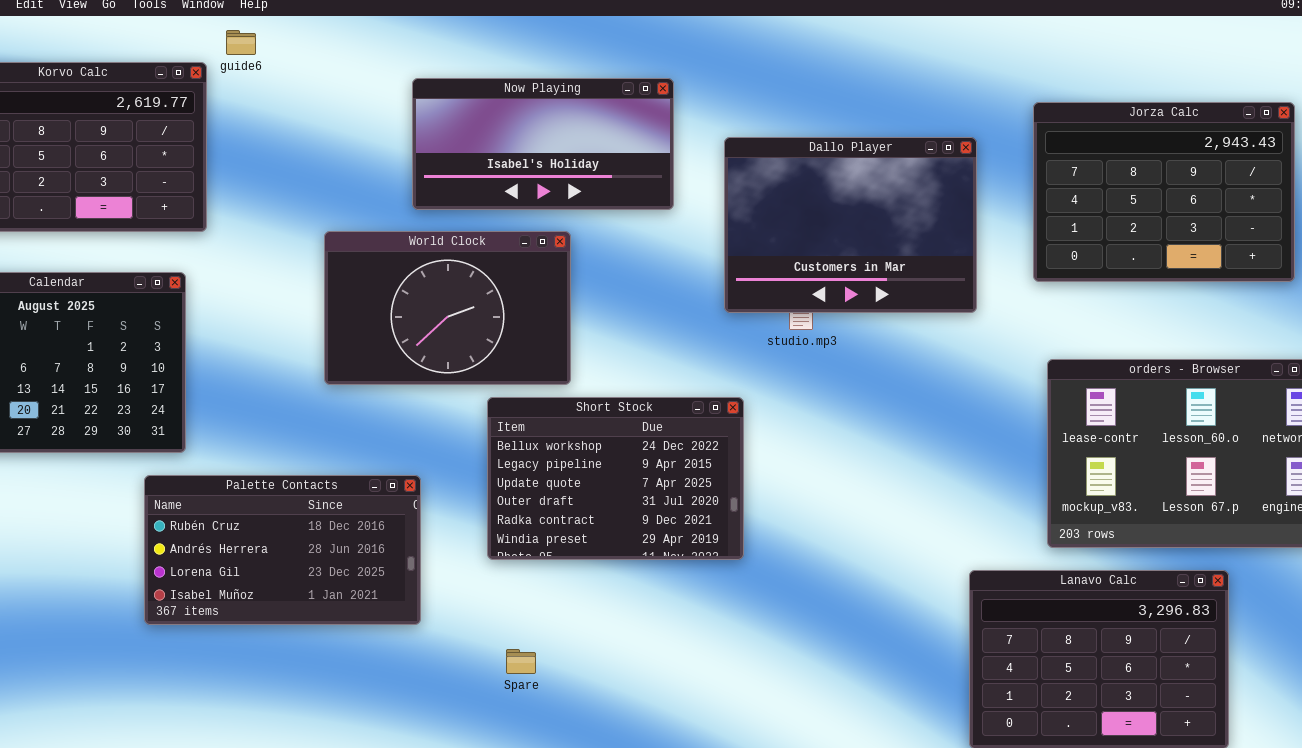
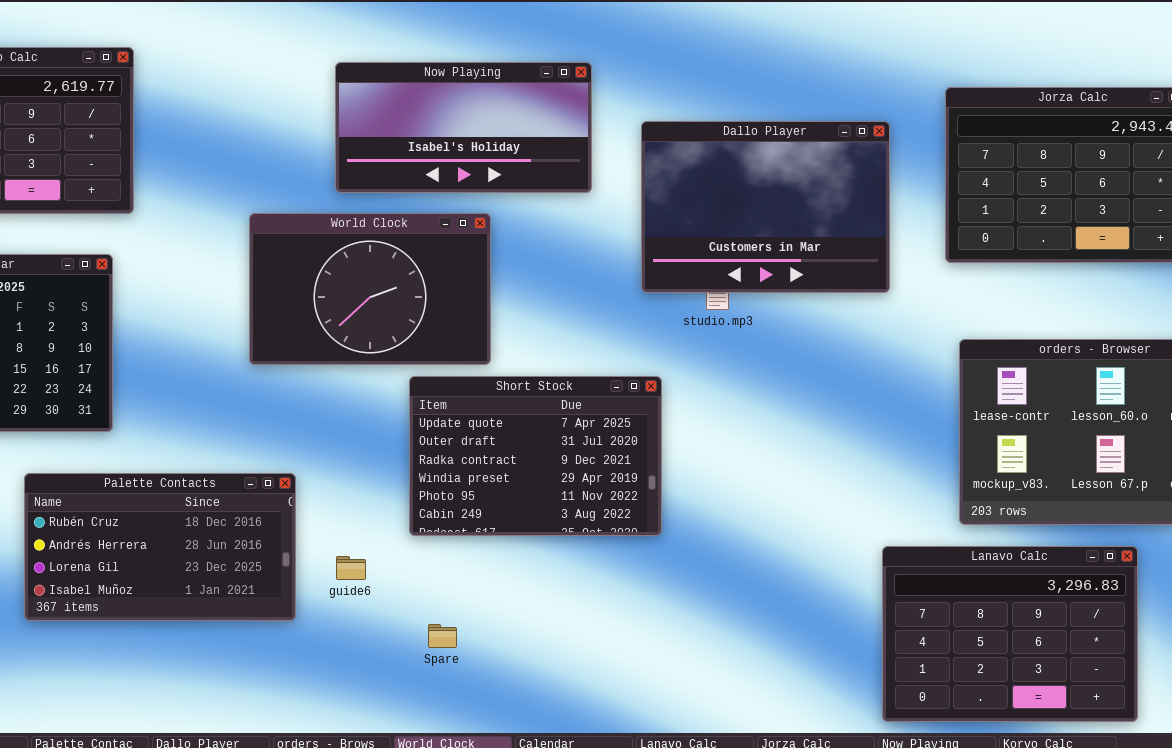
guide6: [226,30,256,55] -> [336,556,366,580], moved
Short Stock: [487,397,744,560] -> [409,376,662,536], scrolled down 2 rows
Palette Contacts: [144,475,421,625] -> [24,473,296,621], moved

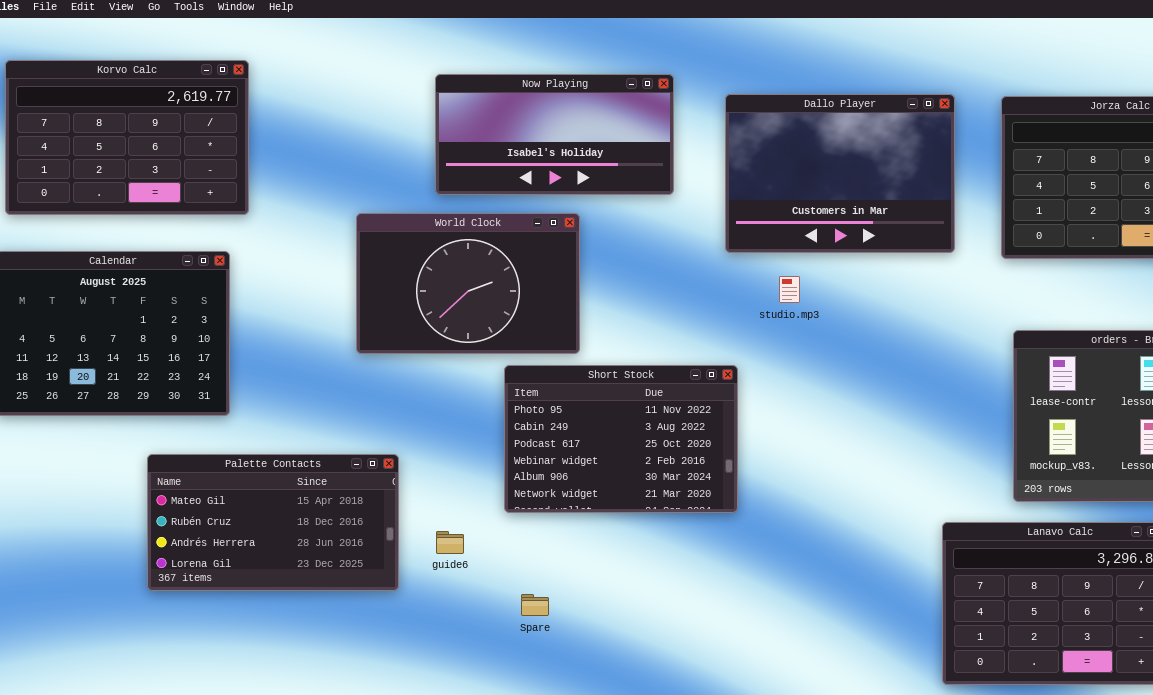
Dallo Player: [641,121,890,293] -> [725,94,955,253], moved
Short Stock: [409,376,662,536] -> [504,365,738,513], scrolled down 4 rows
Palette Contacts: [24,473,296,621] -> [147,454,399,591], scrolled up 1 row

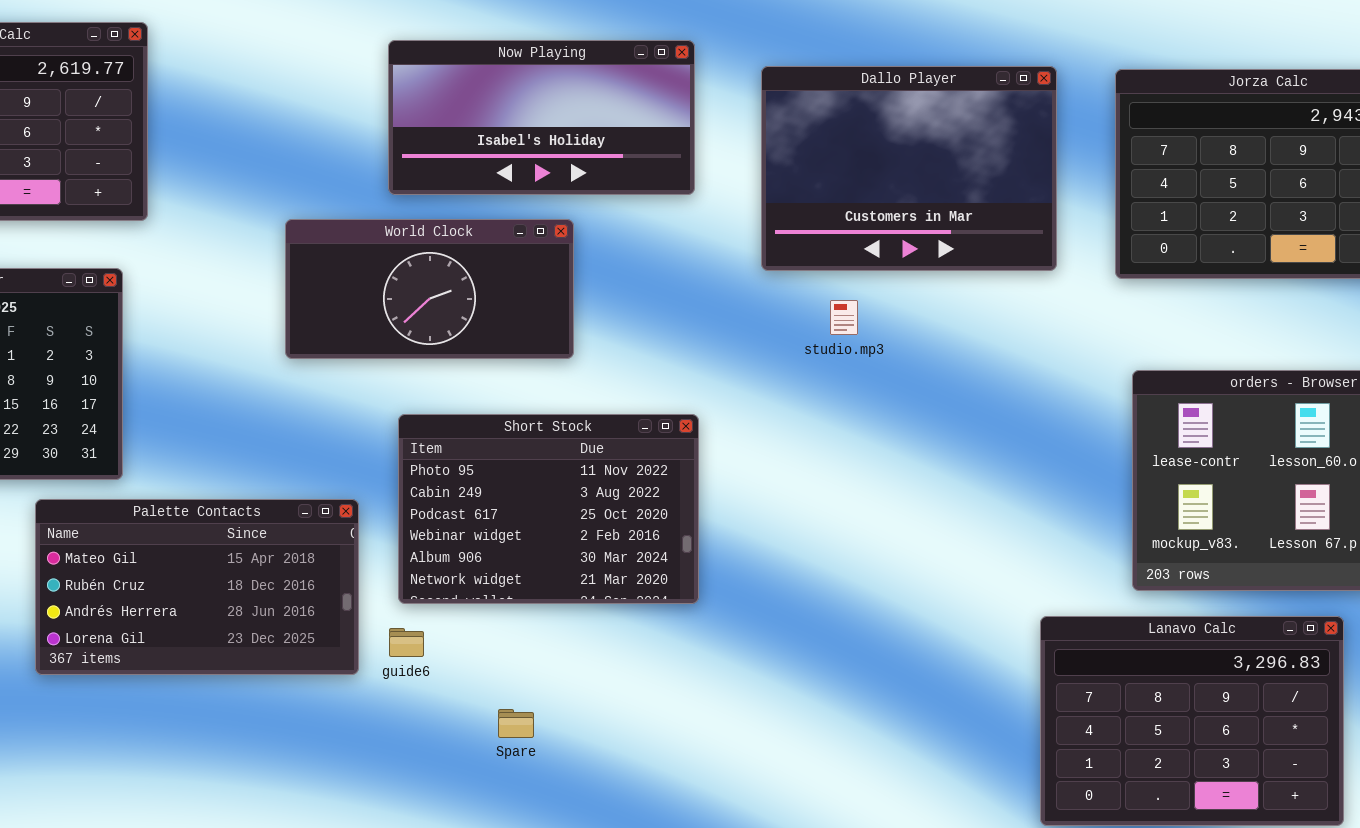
World Clock: [356,213,580,354] -> [285,219,574,359], resized
Short Stock: [504,365,738,513] -> [398,414,699,604], moved
Palette Contacts: [147,454,399,591] -> [35,499,359,675], moved

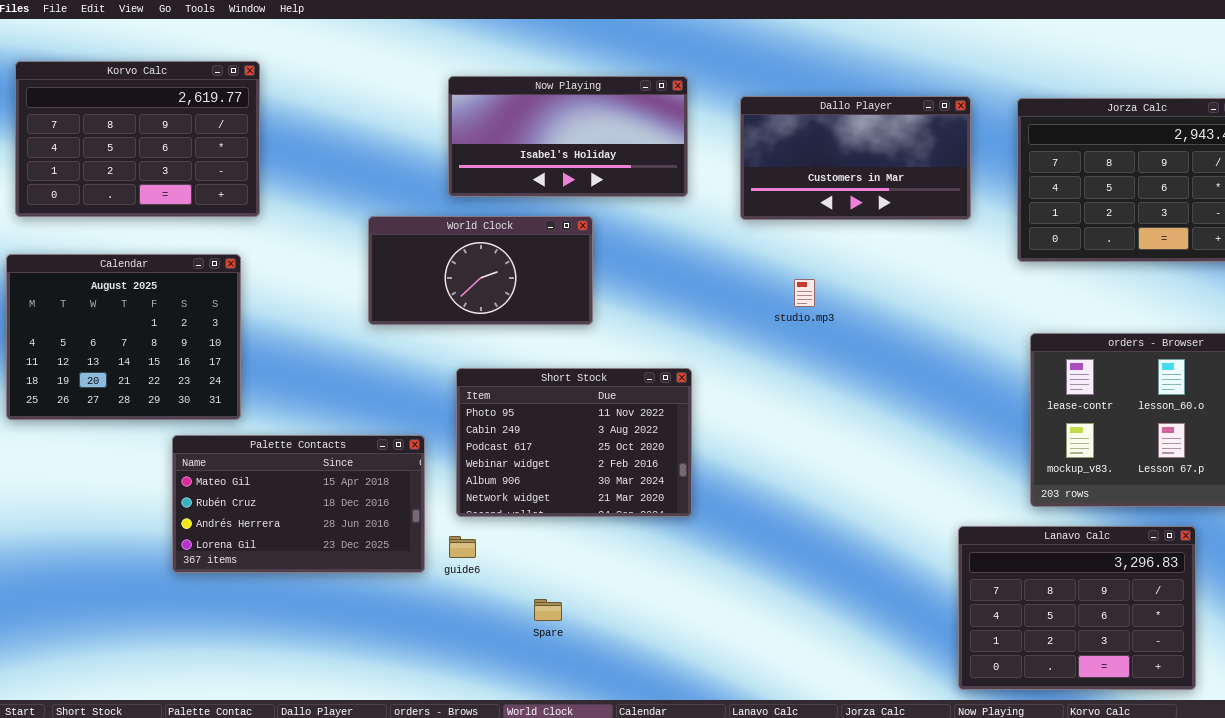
Dallo Player: [761,66,1057,271] -> [740,96,971,220], resized

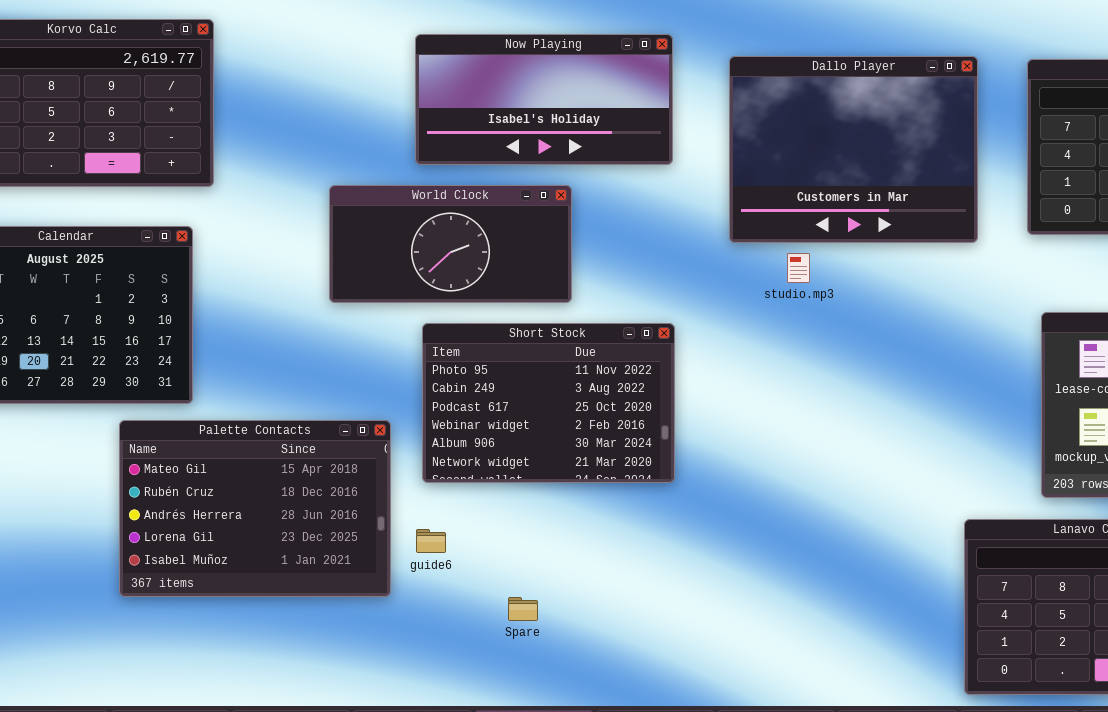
Dallo Player: [740,96,971,220] -> [729,56,978,243], resized
Short Stock: [456,368,692,517] -> [422,323,675,483], moved
Palette Contacts: [172,435,425,573] -> [119,420,391,597], resized

